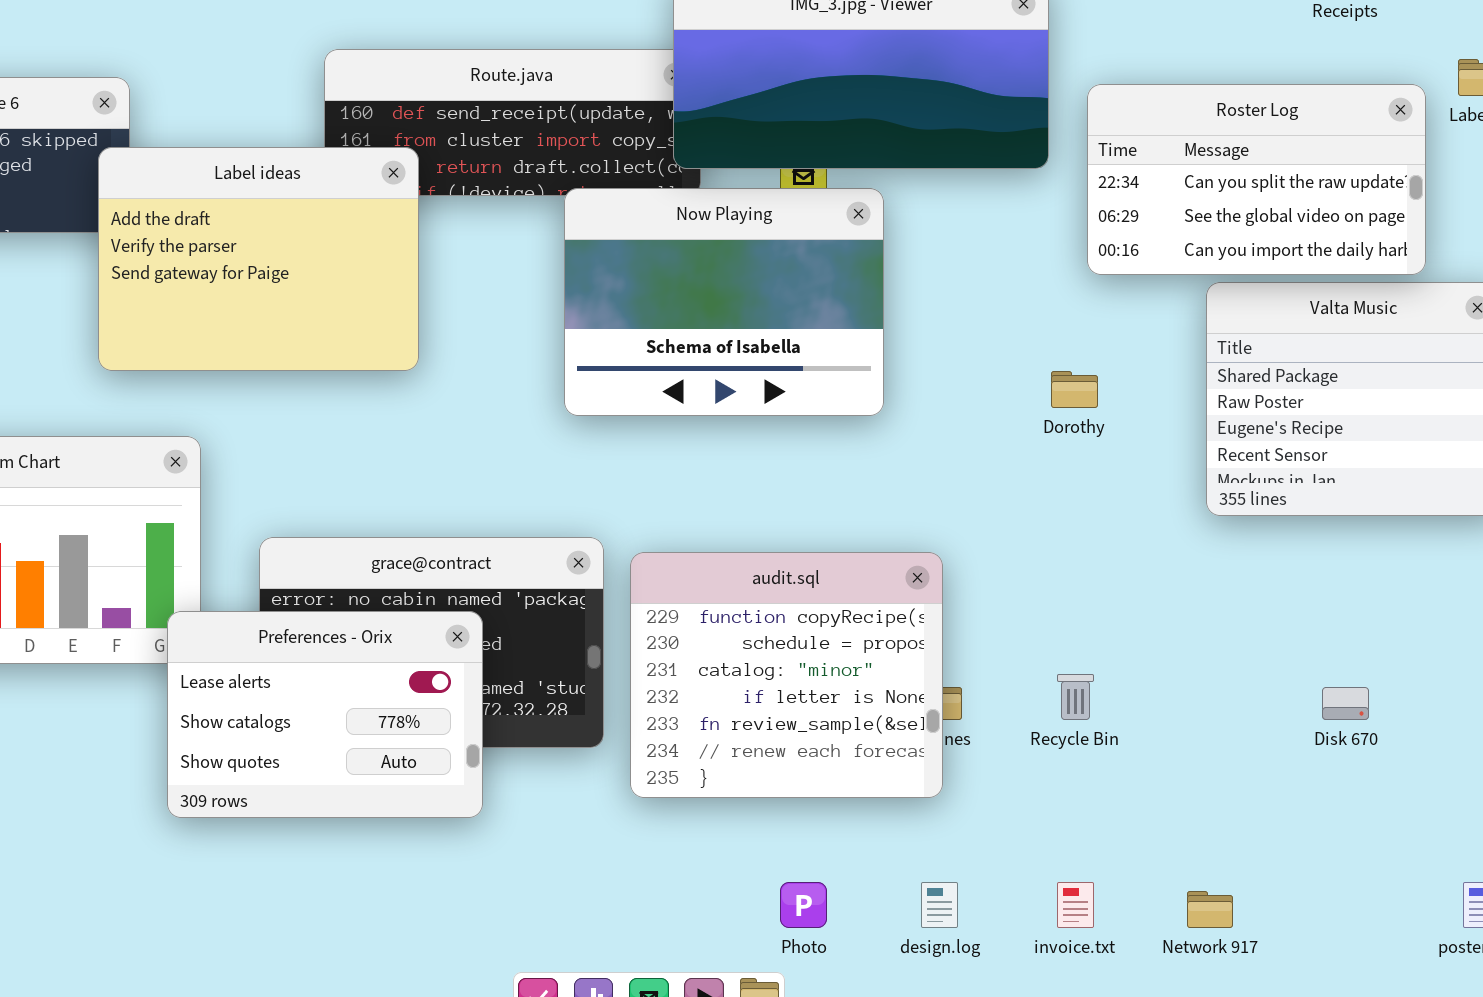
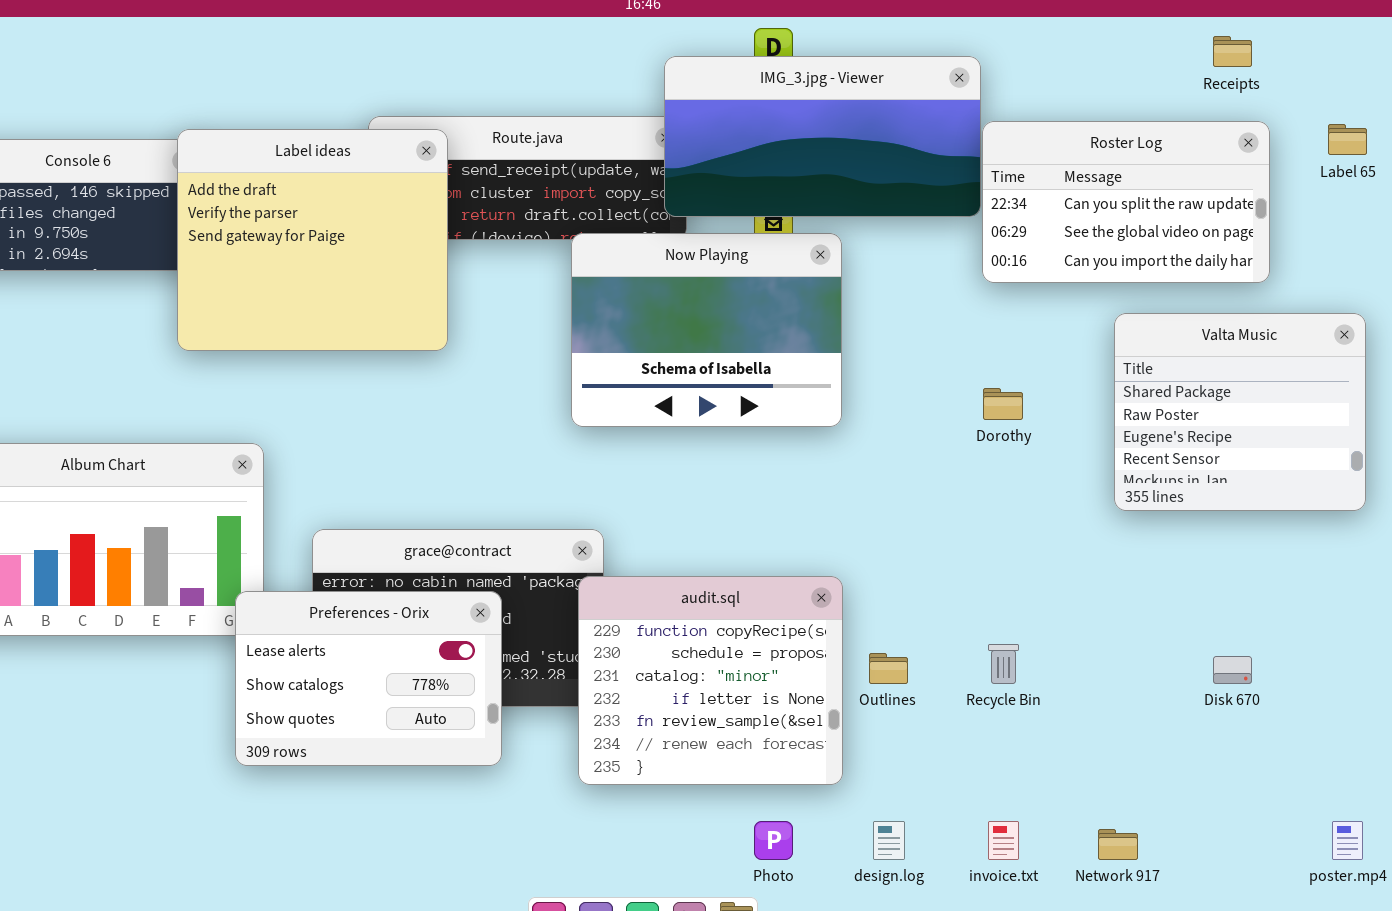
Roster Log: [1087,84,1426,275] -> [982,121,1270,283], moved
Label ideas: [98,147,419,371] -> [177,129,448,351], moved, resized
audit.sql: [630,552,943,798] -> [578,576,843,785], moved

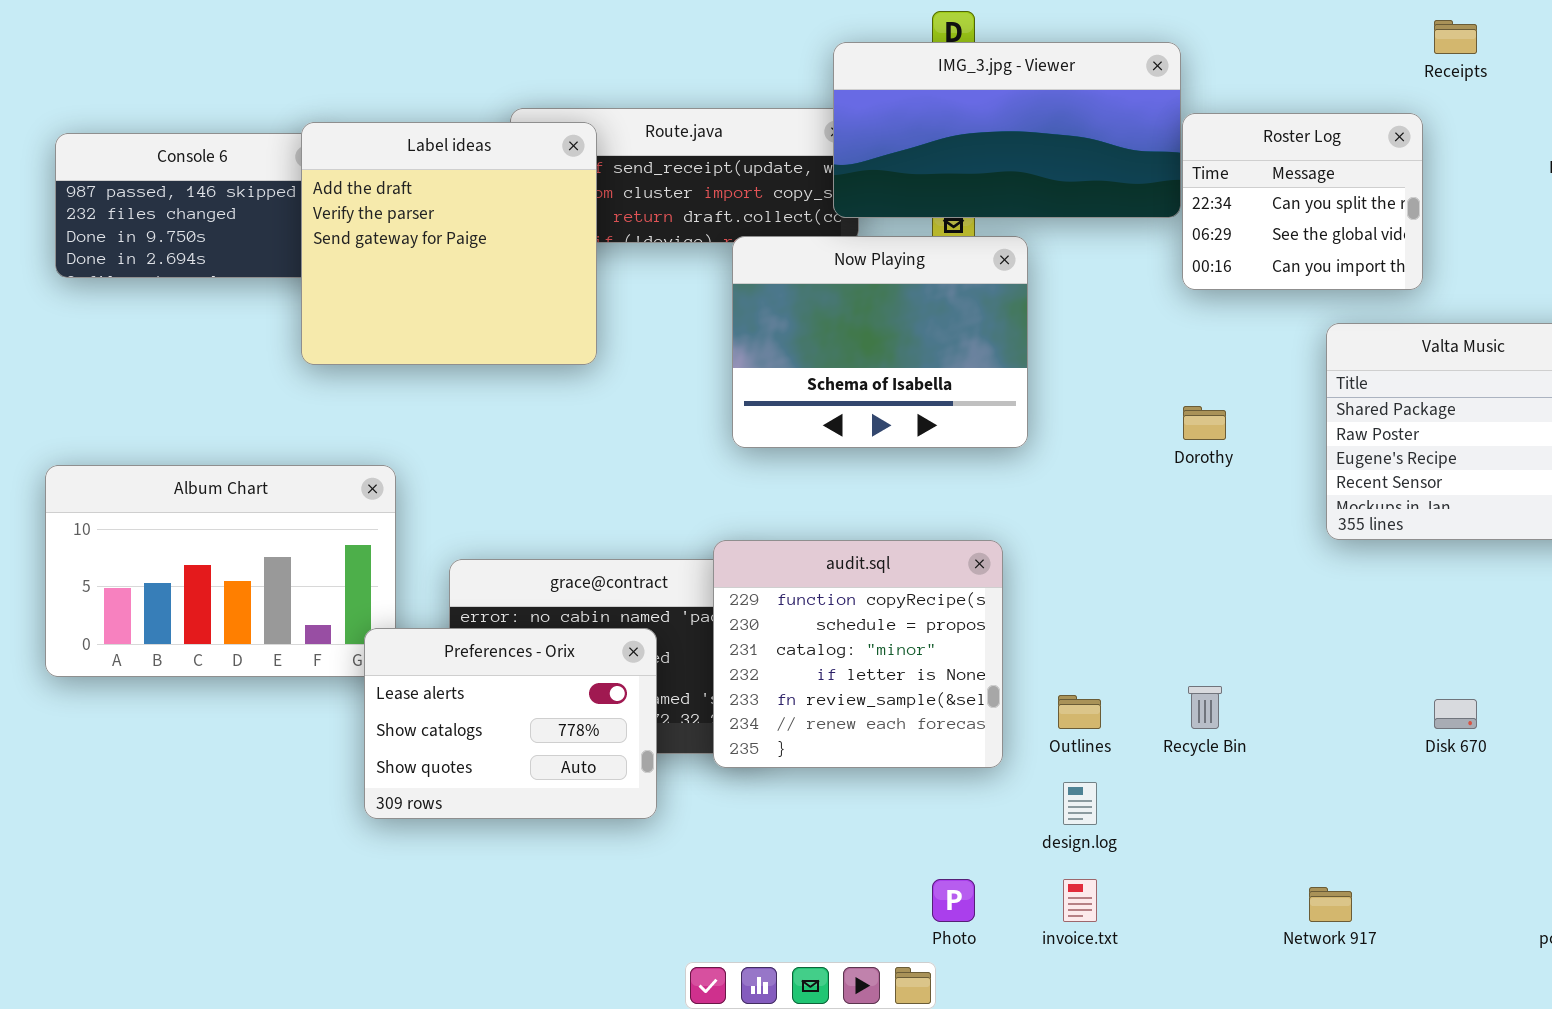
Roster Log: [982,121,1270,283] -> [1182,113,1423,290], resized
audit.sql: [578,576,843,785] -> [713,540,1003,768], moved
design.log: [873,821,905,860] -> [1063,782,1097,825], moved
invoice.txt: [988,821,1019,860] -> [1063,879,1097,922], moved

